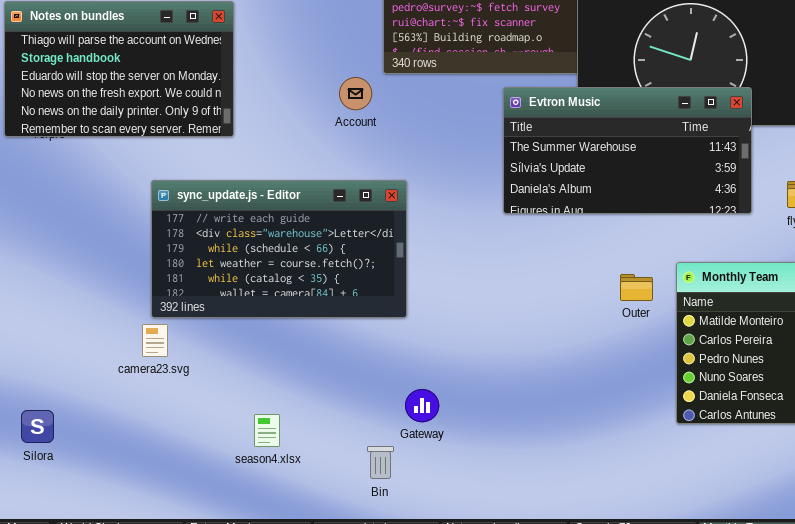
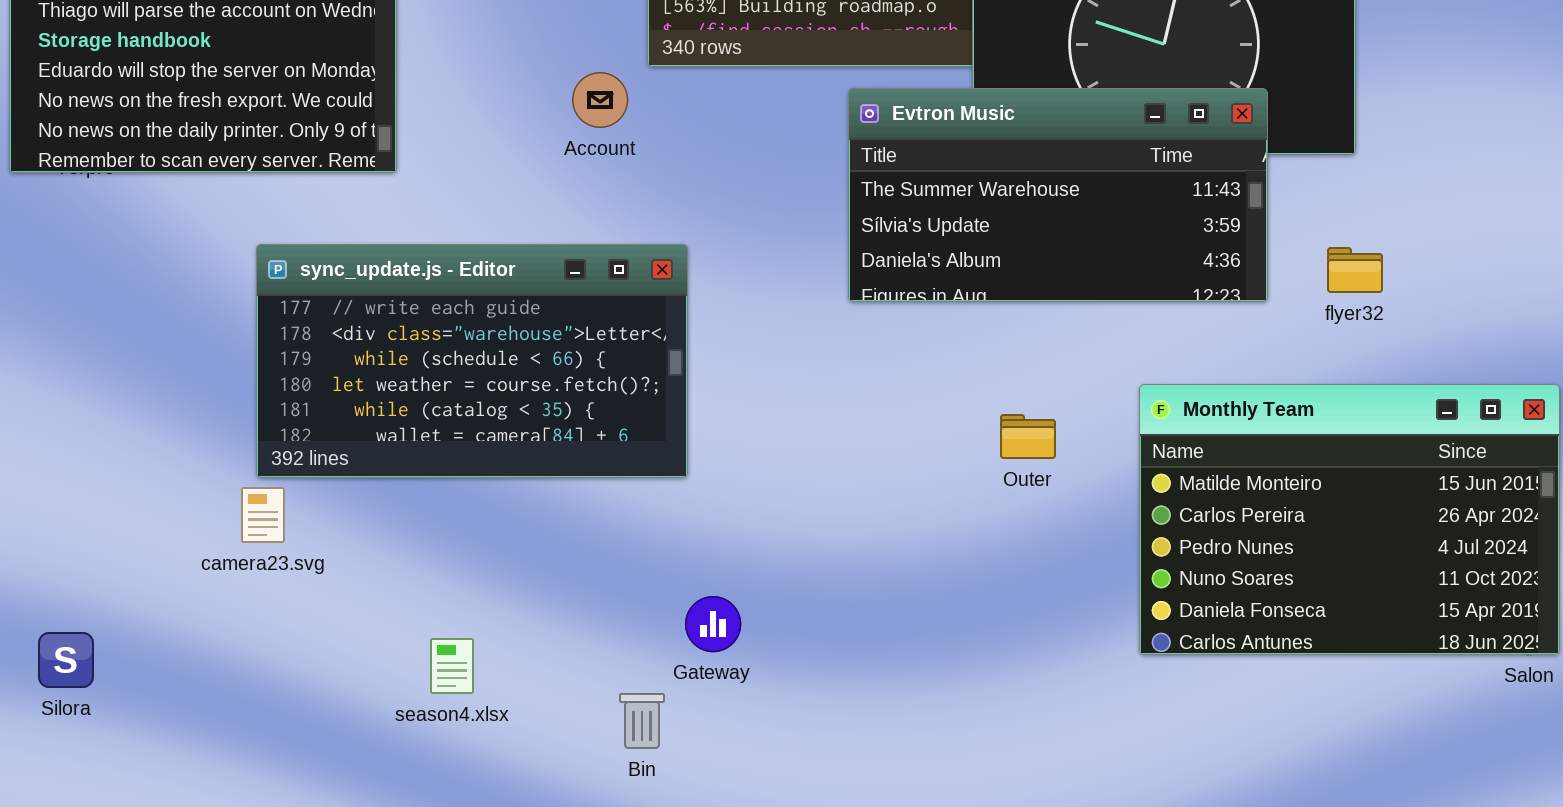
Outer: [620,274,653,301] -> [1000,414,1056,459], moved

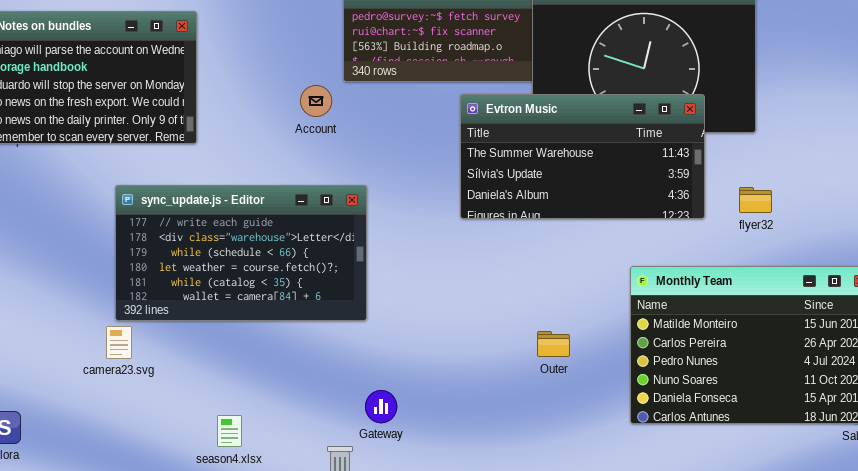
Outer: [1000,414,1056,459] -> [537,331,570,357], moved

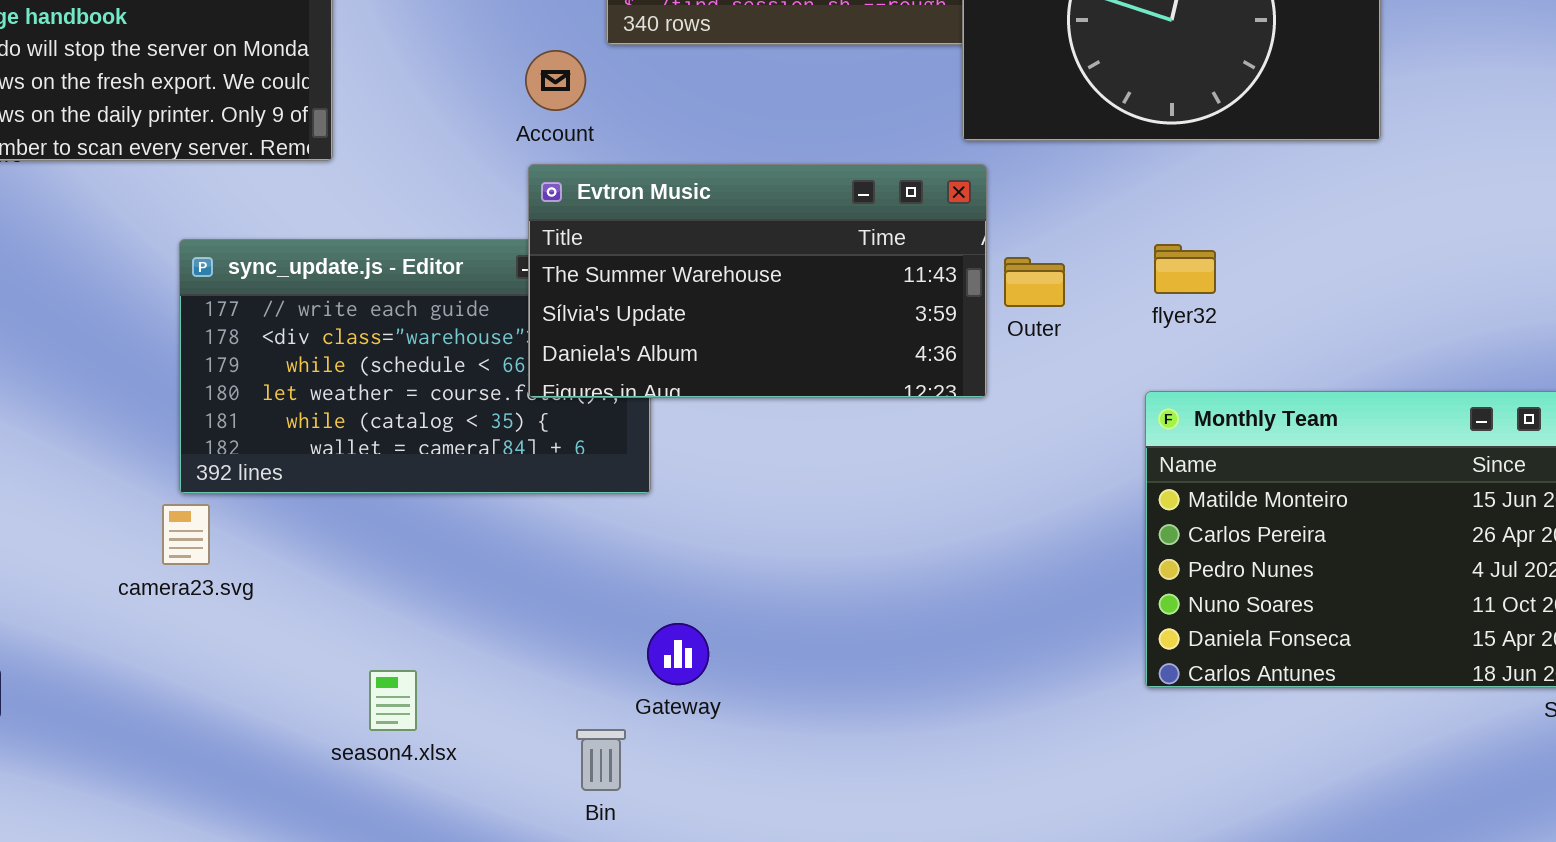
Evtron Music: [460,94,705,219] -> [528,164,987,398], moved
flyer32: [739,187,772,213] -> [1154,244,1216,294], moved
Outer: [537,331,570,357] -> [1004,257,1065,307], moved

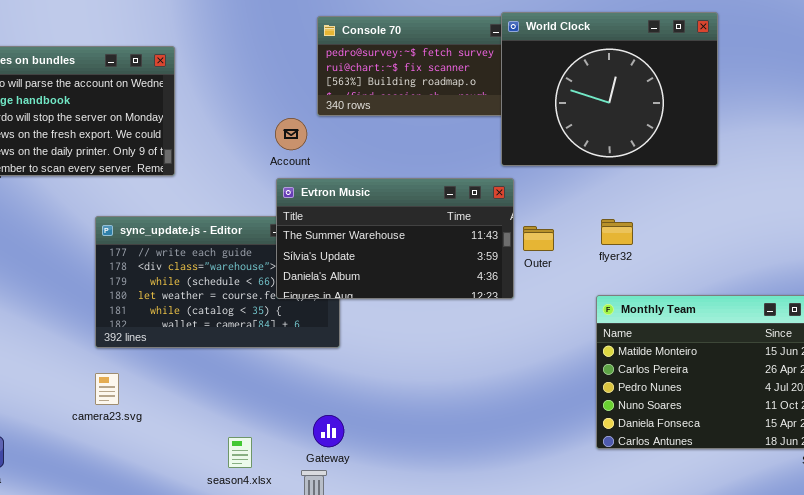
camera23.svg: [162,504,210,565] -> [95,373,119,405], moved
Gateway: [647,623,709,685] -> [313,415,344,447], moved
season4.xlsx: [369,670,417,731] -> [228,437,252,468], moved

